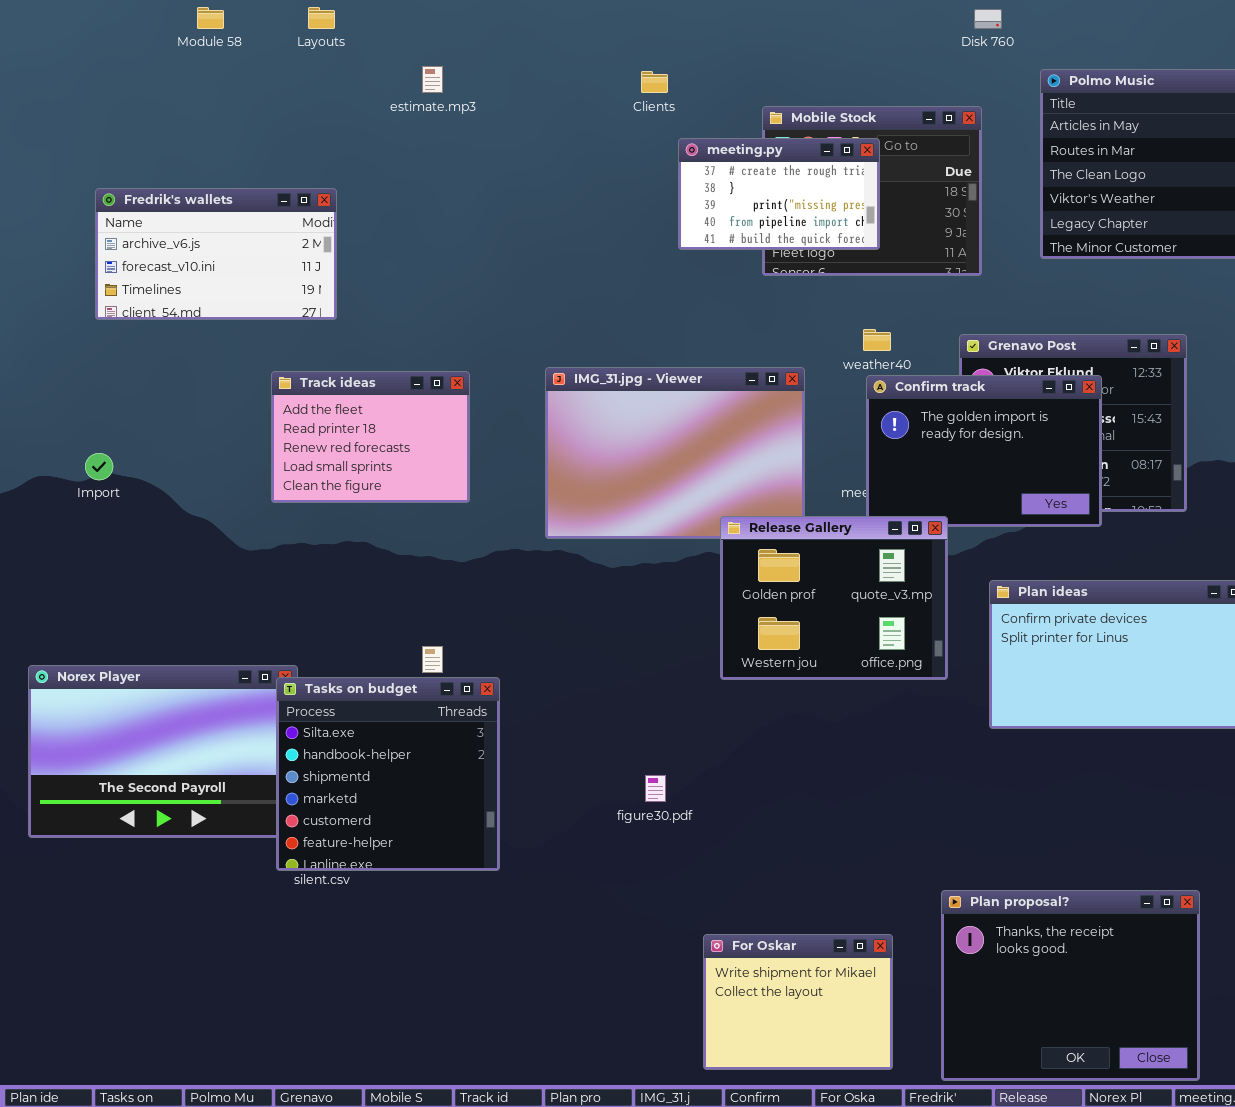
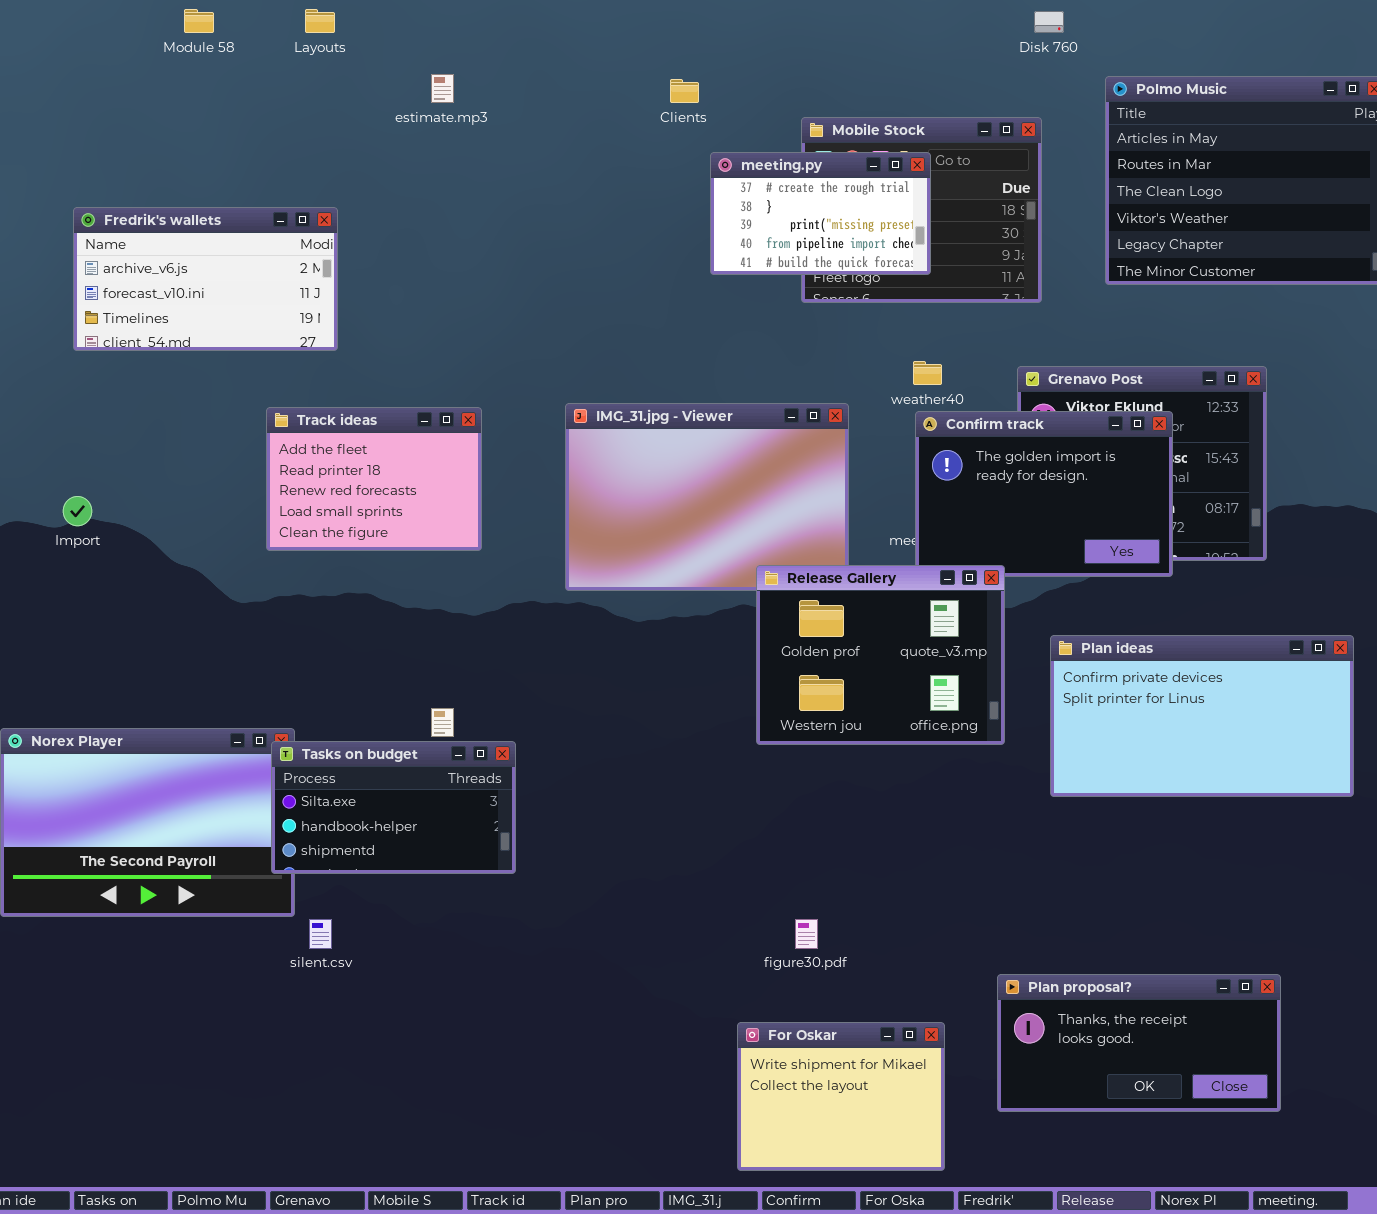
Tasks on budget: [276,677,500,871] -> [271,741,516,874], resized
figure30.pdf: [645,775,666,802] -> [795,919,818,949], moved
Plan proposal?: [941,890,1200,1081] -> [997,974,1281,1112], resized

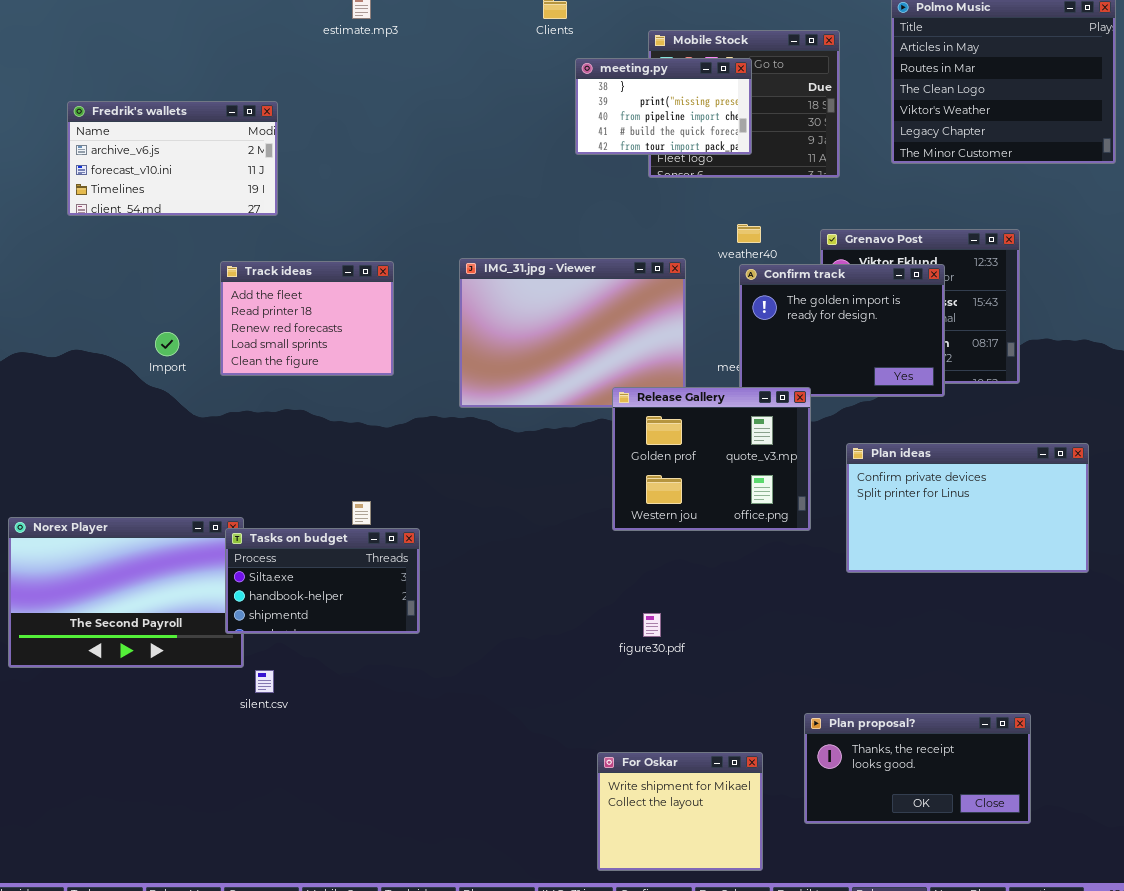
meeting.py: [710,152,931,275] -> [575,58,752,155], scrolled down 1 row
Import: [63,496,92,526] -> [155,332,179,356], moved
figure30.pdf: [795,919,818,949] -> [643,613,661,637], moved

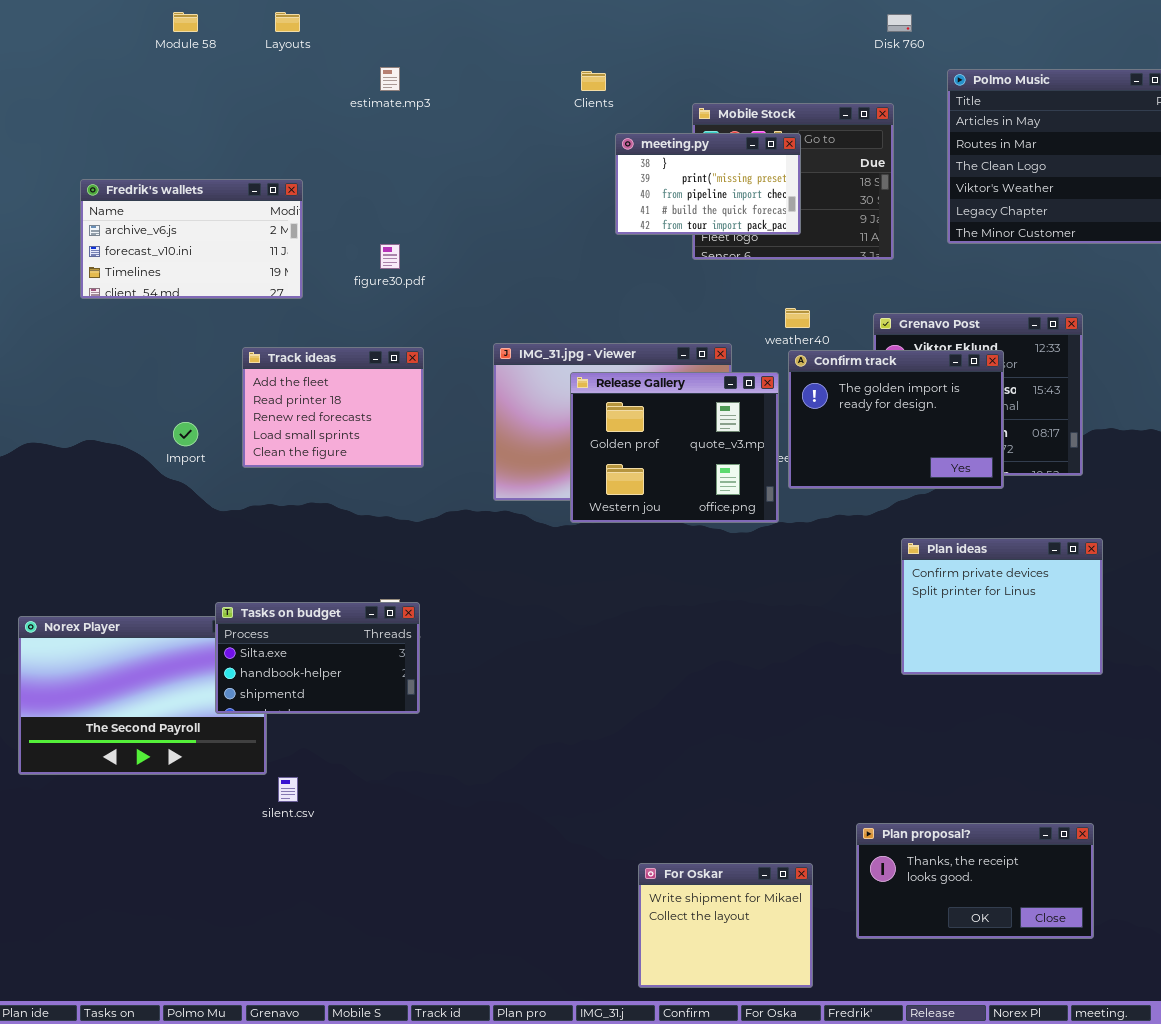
Release Gallery: [612,387,811,531] -> [570,372,779,523], moved
Plan ideas: [846,443,1089,573] -> [901,538,1103,675], resized
Tasks on budget: [225,528,420,634] -> [215,602,420,714], moved
figure30.pdf: [643,613,661,637] -> [380,244,400,269], moved

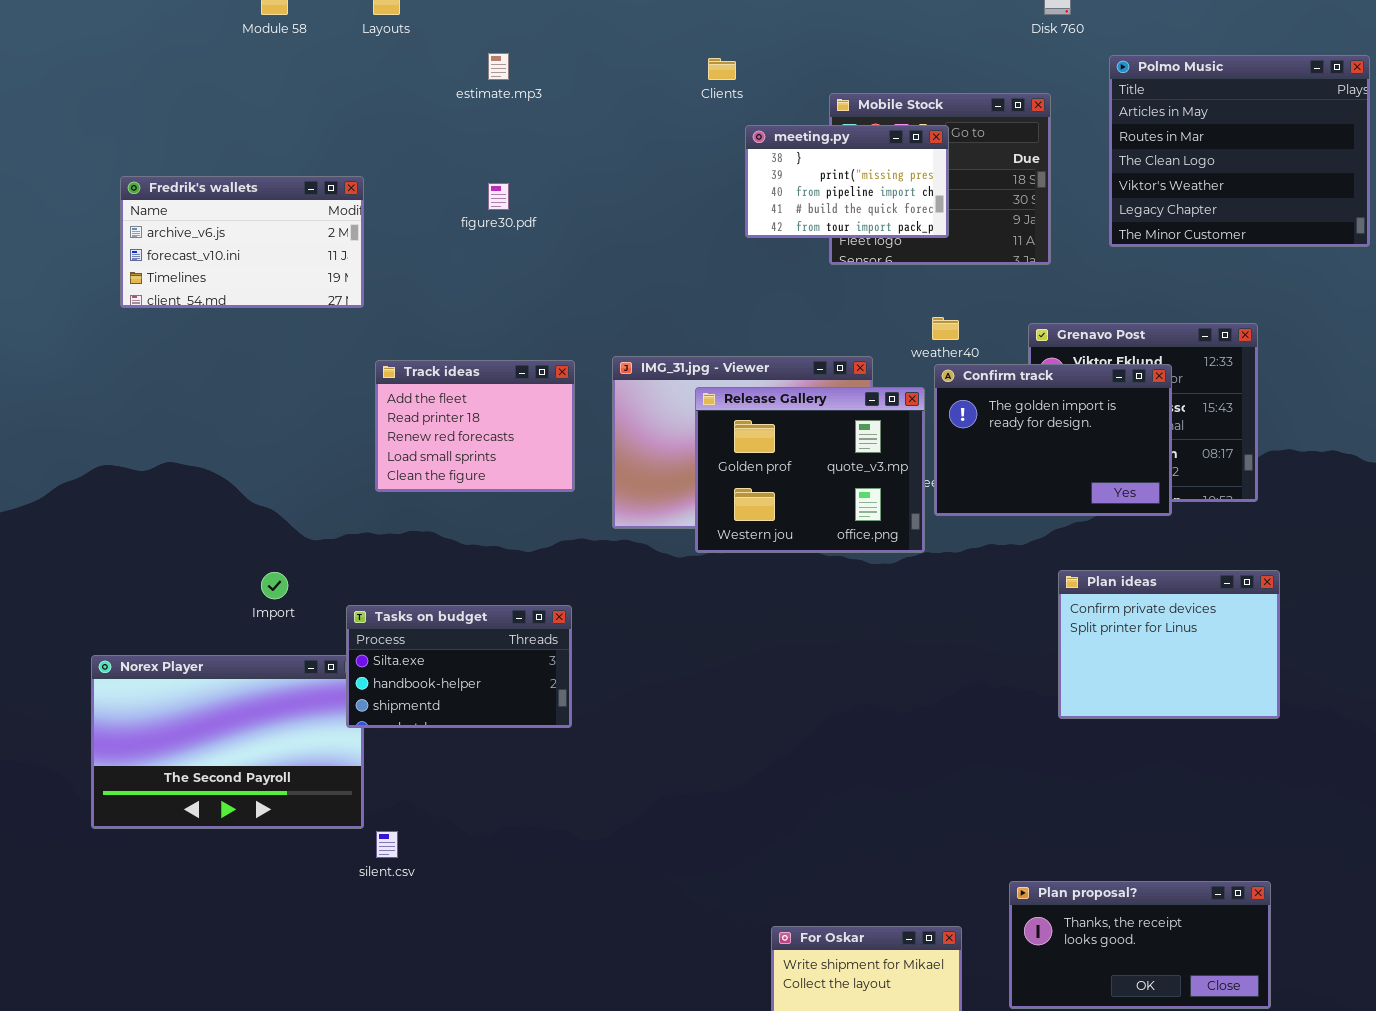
Fredrik's wallets: [80,179,303,299] -> [120,176,364,308], moved
figure30.pdf: [380,244,400,269] -> [488,183,509,210], moved
Track ideas: [242,347,424,468] -> [375,360,575,492], moved
Import: [173,422,198,446] -> [261,572,288,599], moved
Tasks on budget: [215,602,420,714] -> [346,605,572,728], moved

